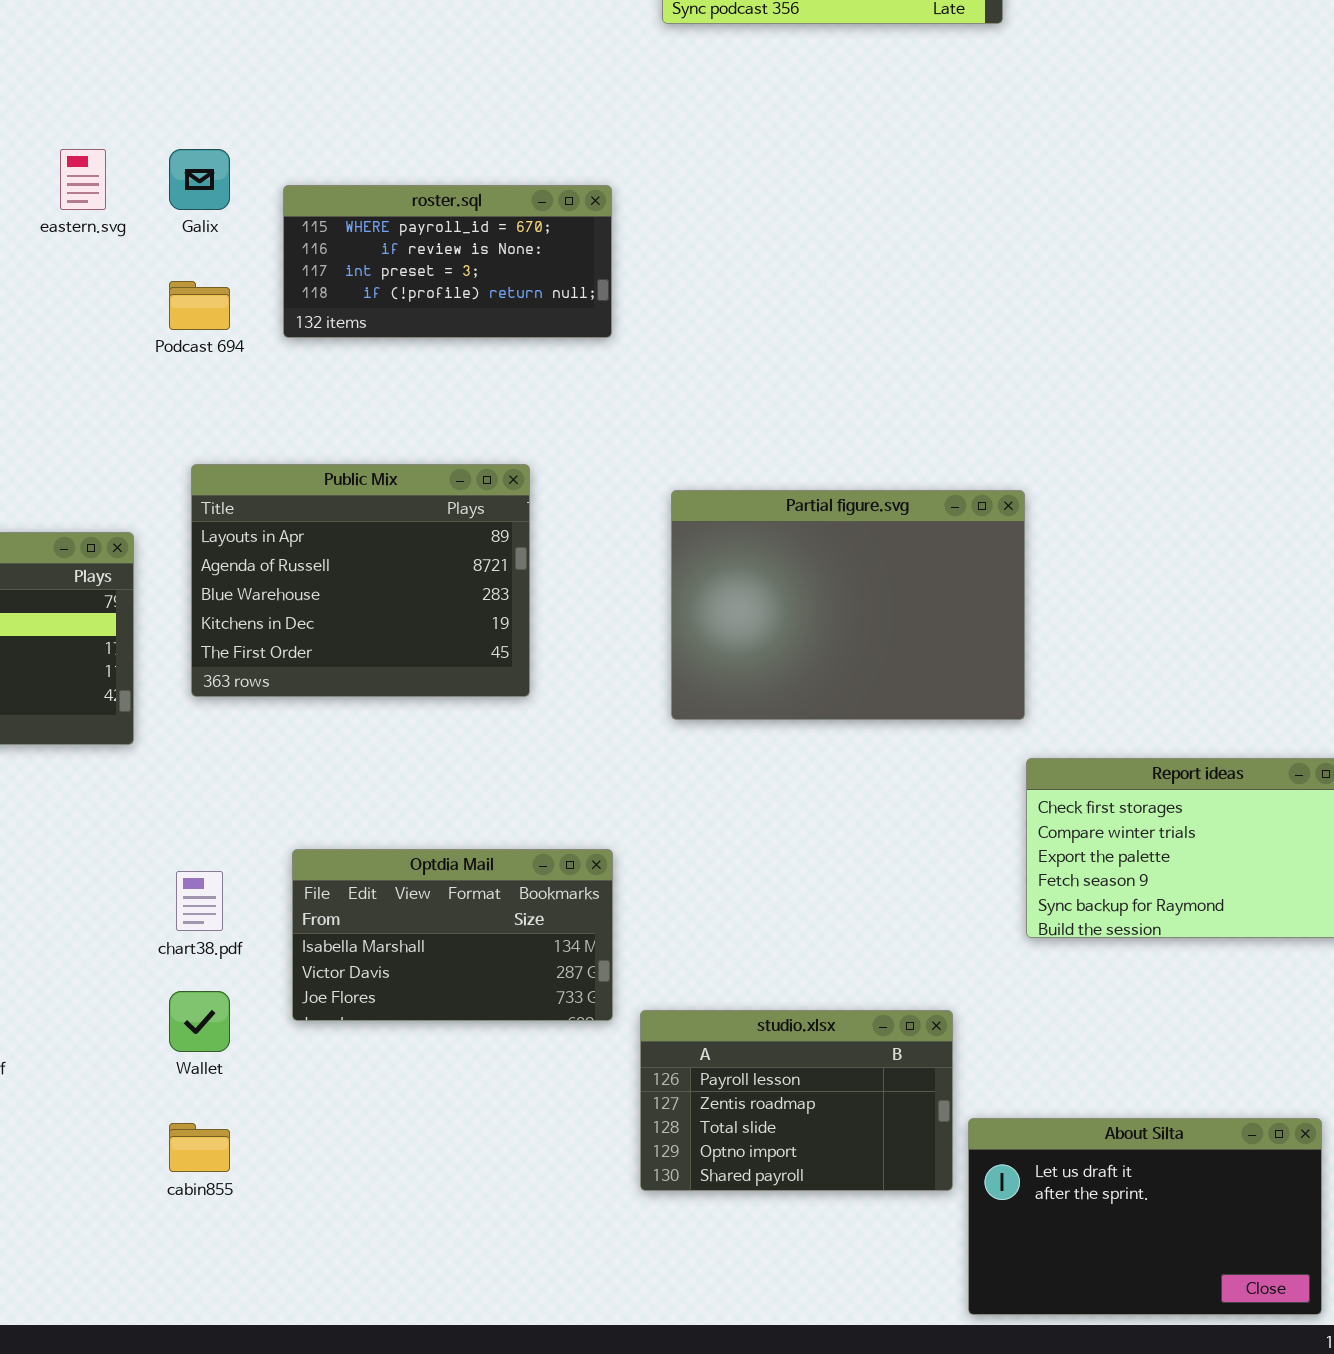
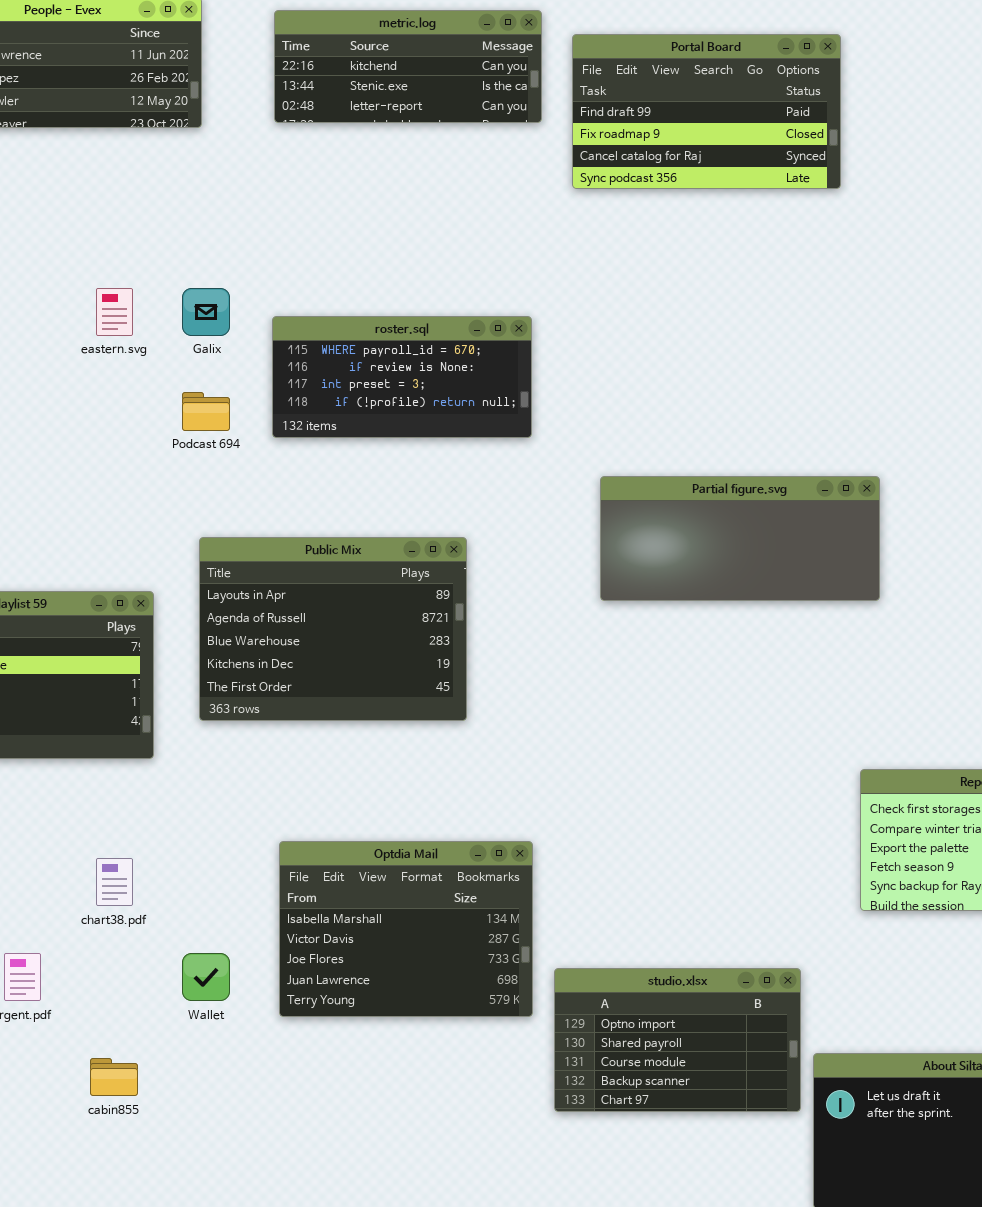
Partial figure.svg: [671,490,1025,720] -> [600,476,880,601], moved, resized
Optdia Mail: [292,849,613,1021] -> [279,841,533,1017], resized
chart38.pdf: [176,871,223,931] -> [96,858,133,906], moved
studio.xlsx: [640,1010,953,1191] -> [554,968,801,1112], scrolled down 3 rows
cabin855: [169,1123,230,1172] -> [90,1058,138,1096], moved

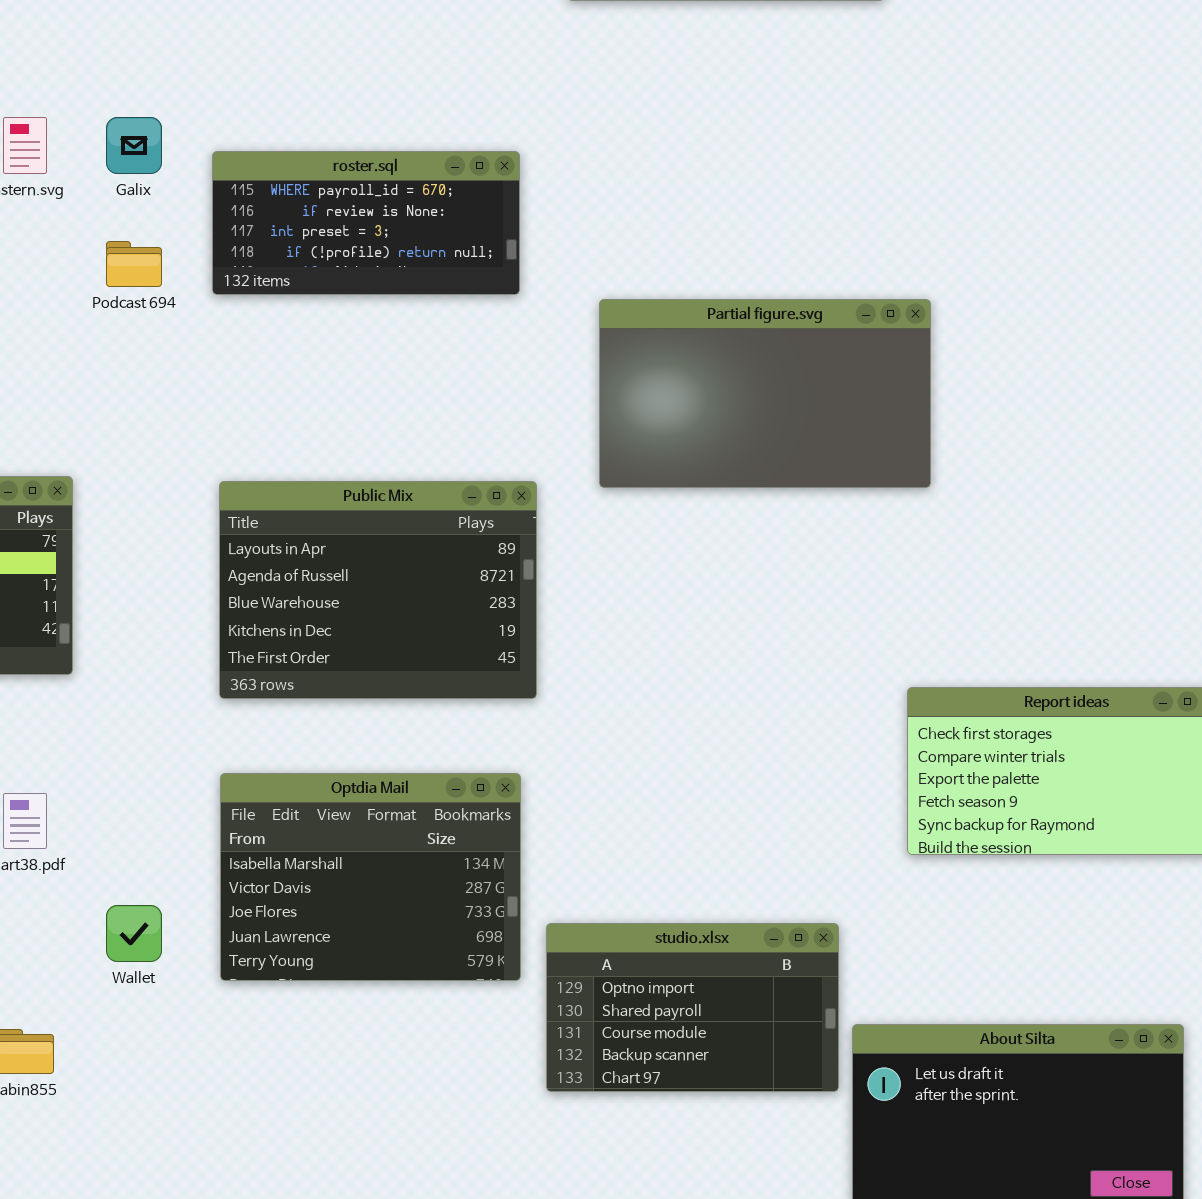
Partial figure.svg: [600,476,880,601] -> [599,299,931,488], resized
Public Mix: [199,537,467,721] -> [219,481,537,699], moved

